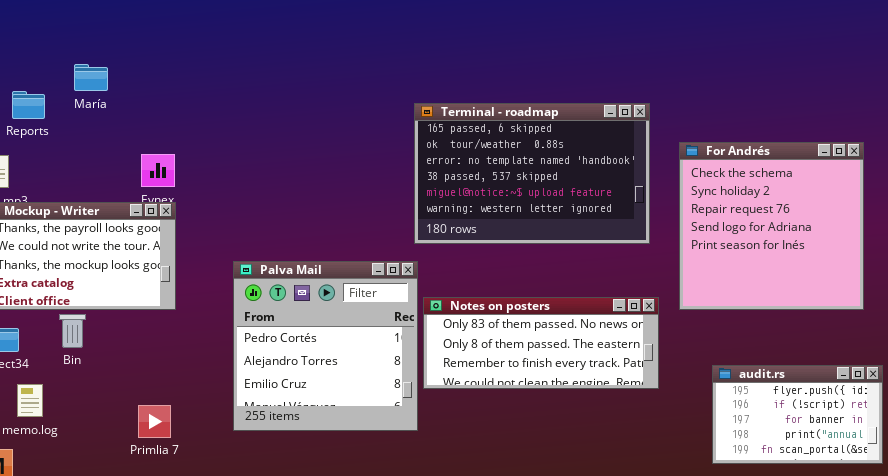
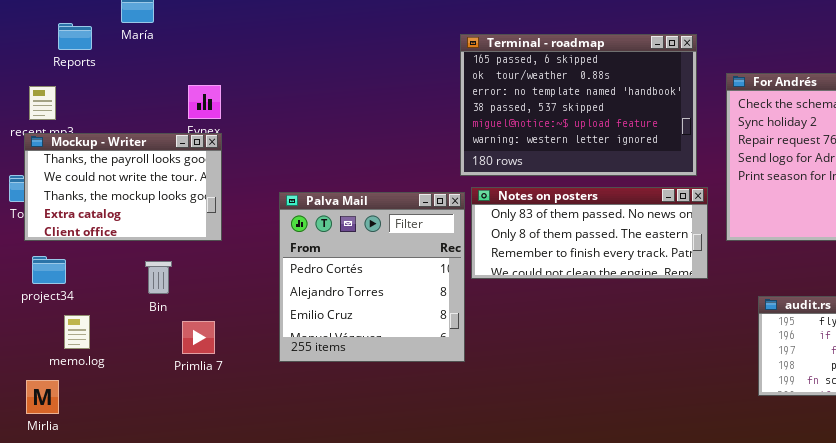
Notes on posters: [423,297,659,389] -> [471,187,708,279], moved
Bin: [59,314,86,348] -> [145,261,172,294], moved
Primlia 7: [138,405,171,438] -> [182,321,215,354], moved

